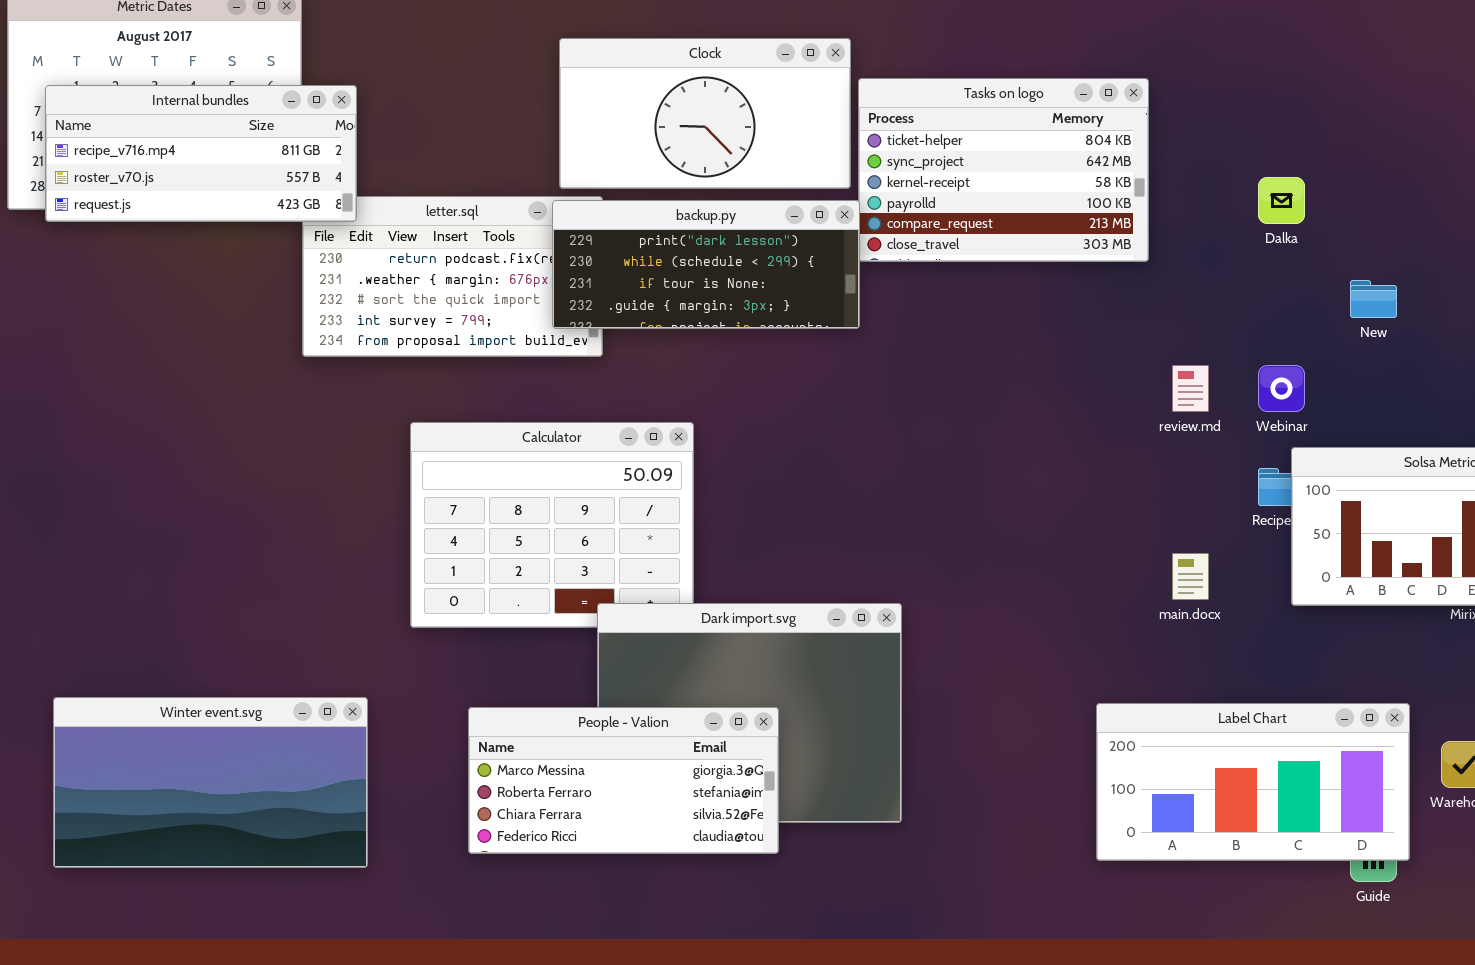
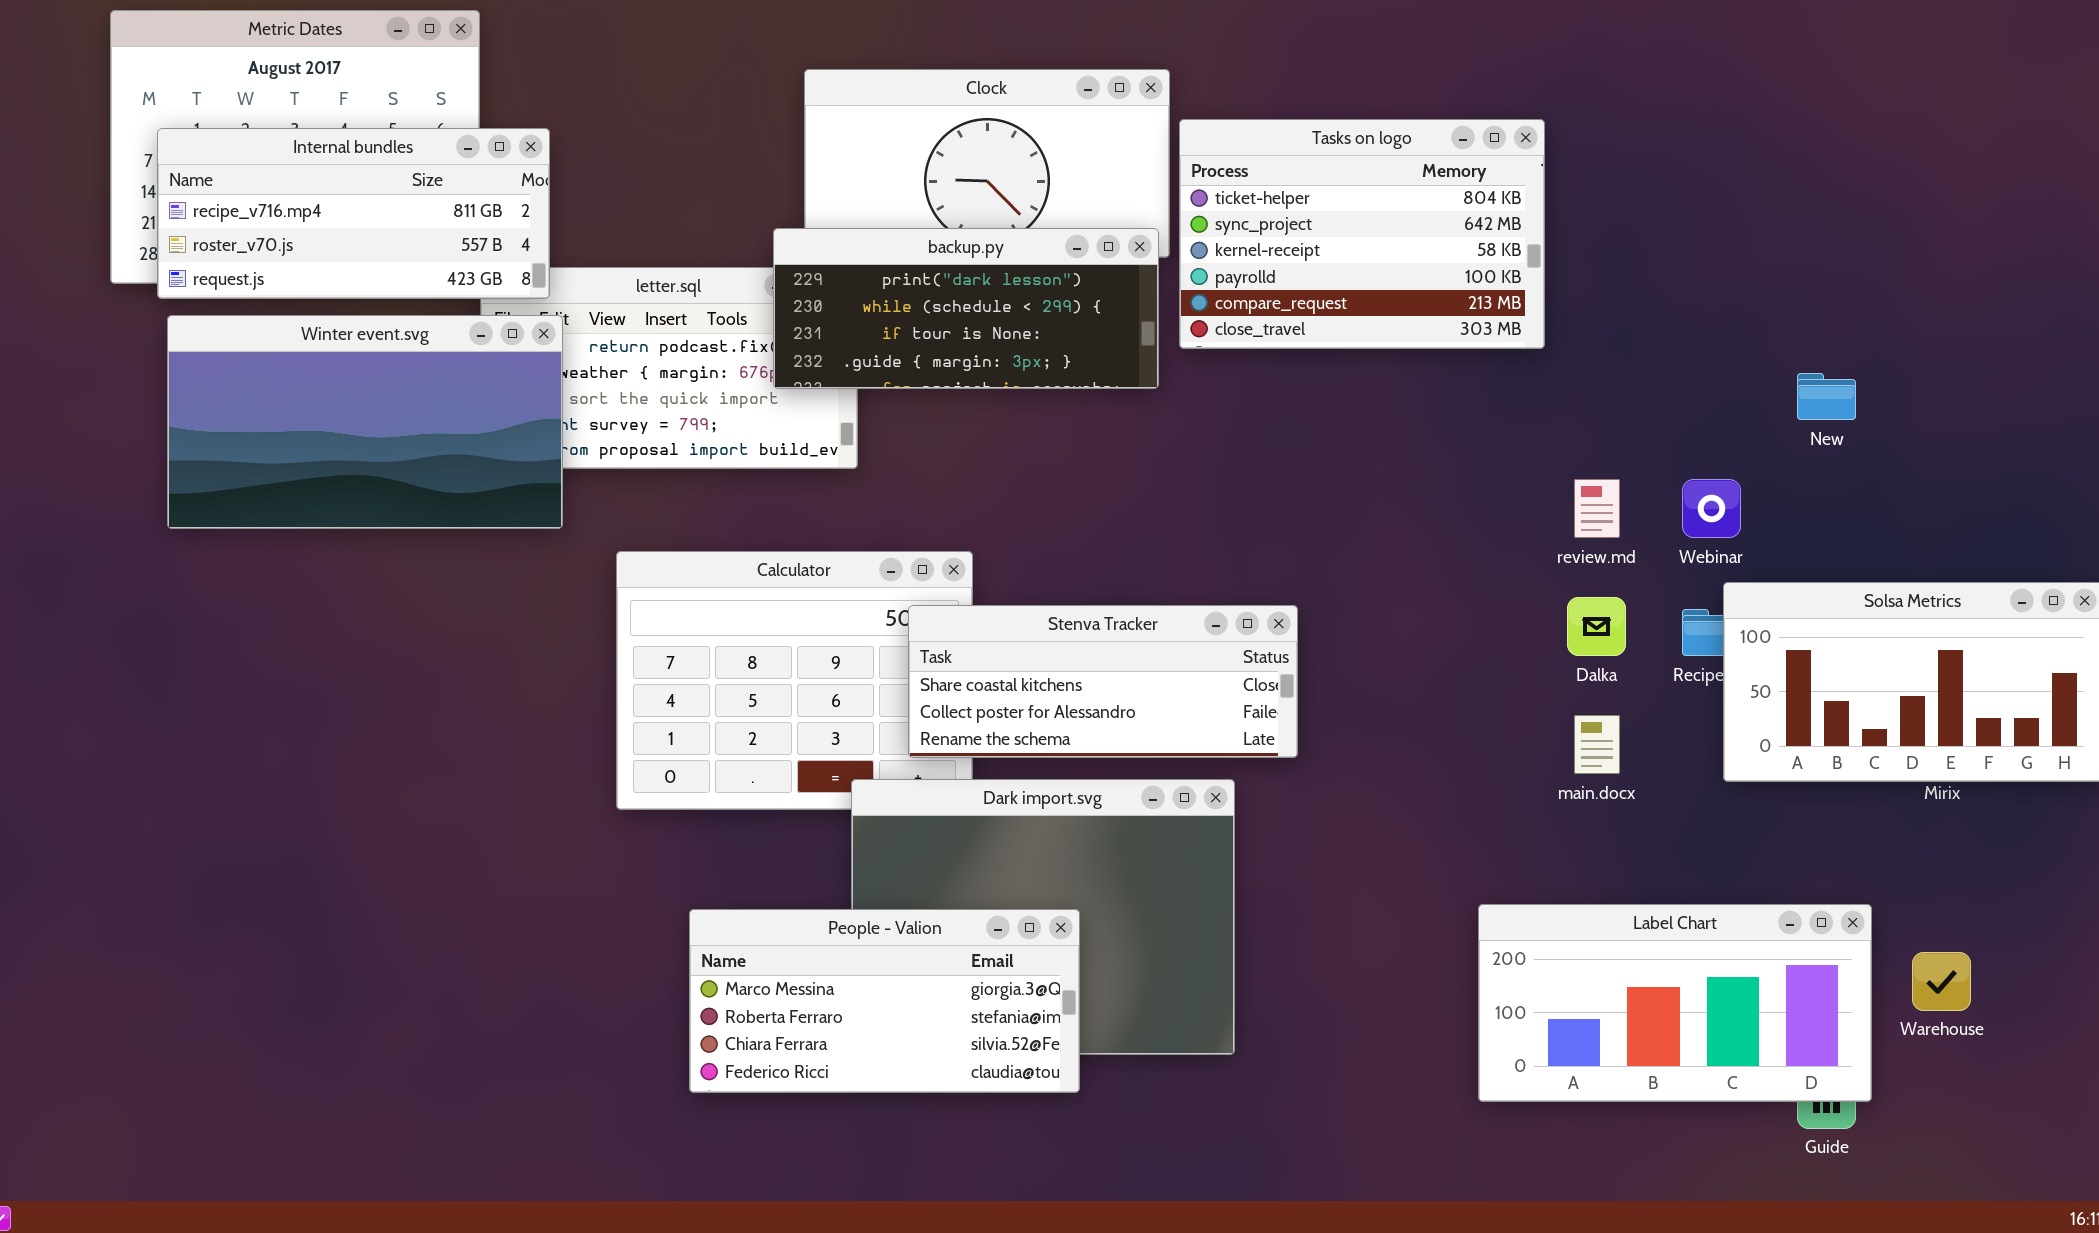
Dalka: [1258,177,1305,224] -> [1567,597,1626,656], moved
backup.py: [552,200,860,329] -> [773,228,1159,389], moved
Stenva Tracker: none -> [908,605,1298,758], opened
Winter event.svg: [53,697,368,868] -> [167,315,563,529], moved

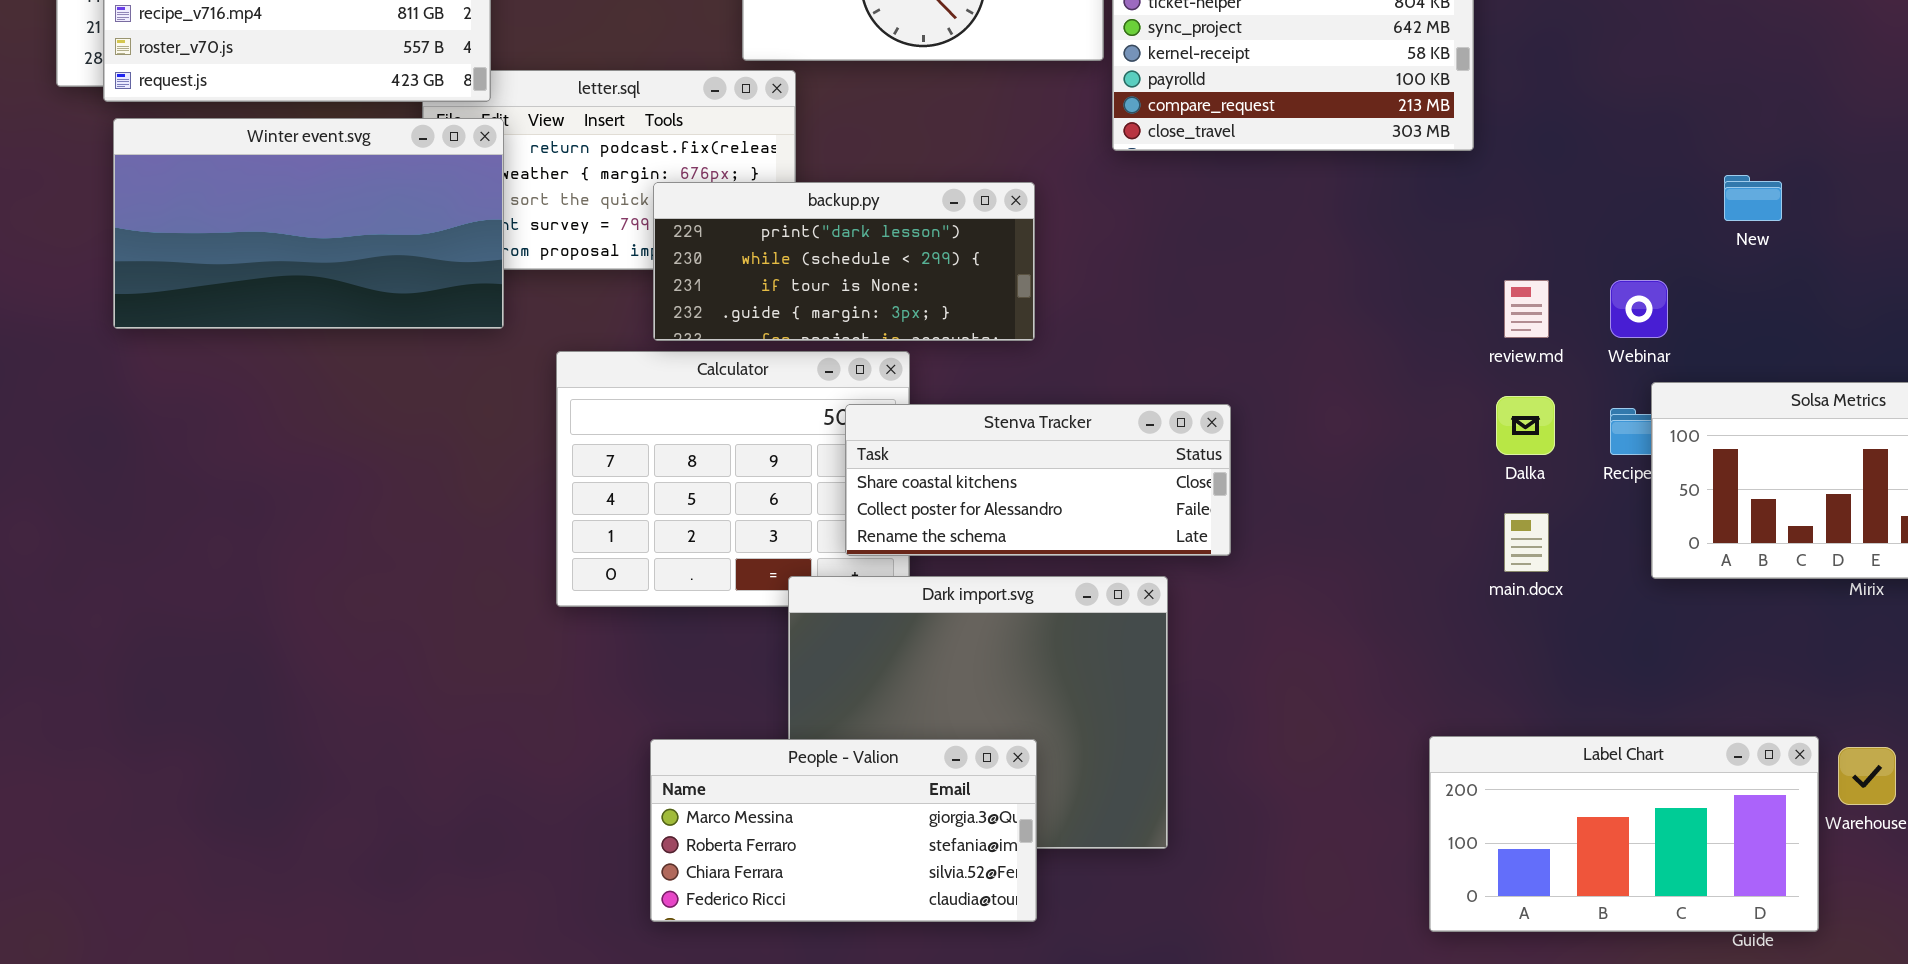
backup.py: [773,228,1159,389] -> [653,182,1035,341], moved
Label Chart: [1478,904,1872,1102] -> [1429,736,1819,932], moved
People - Valion: [689,909,1080,1093] -> [650,739,1037,922], moved

